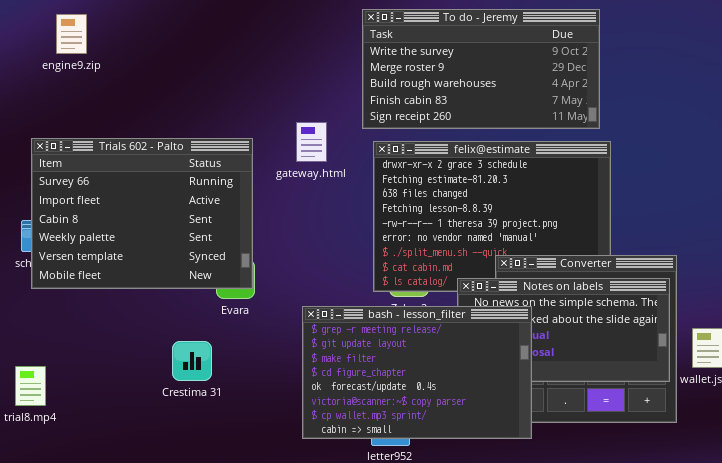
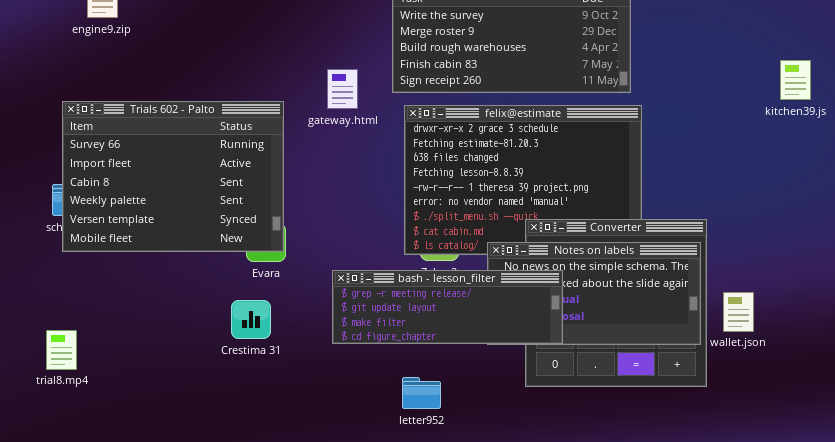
gateway.html: [296,122,327,162] -> [327,69,358,109], moved
bash - lesson_filter: [302,306,532,439] -> [332,270,563,344], resized
Crestima 31: [172,341,212,381] -> [231,300,271,339], moved

